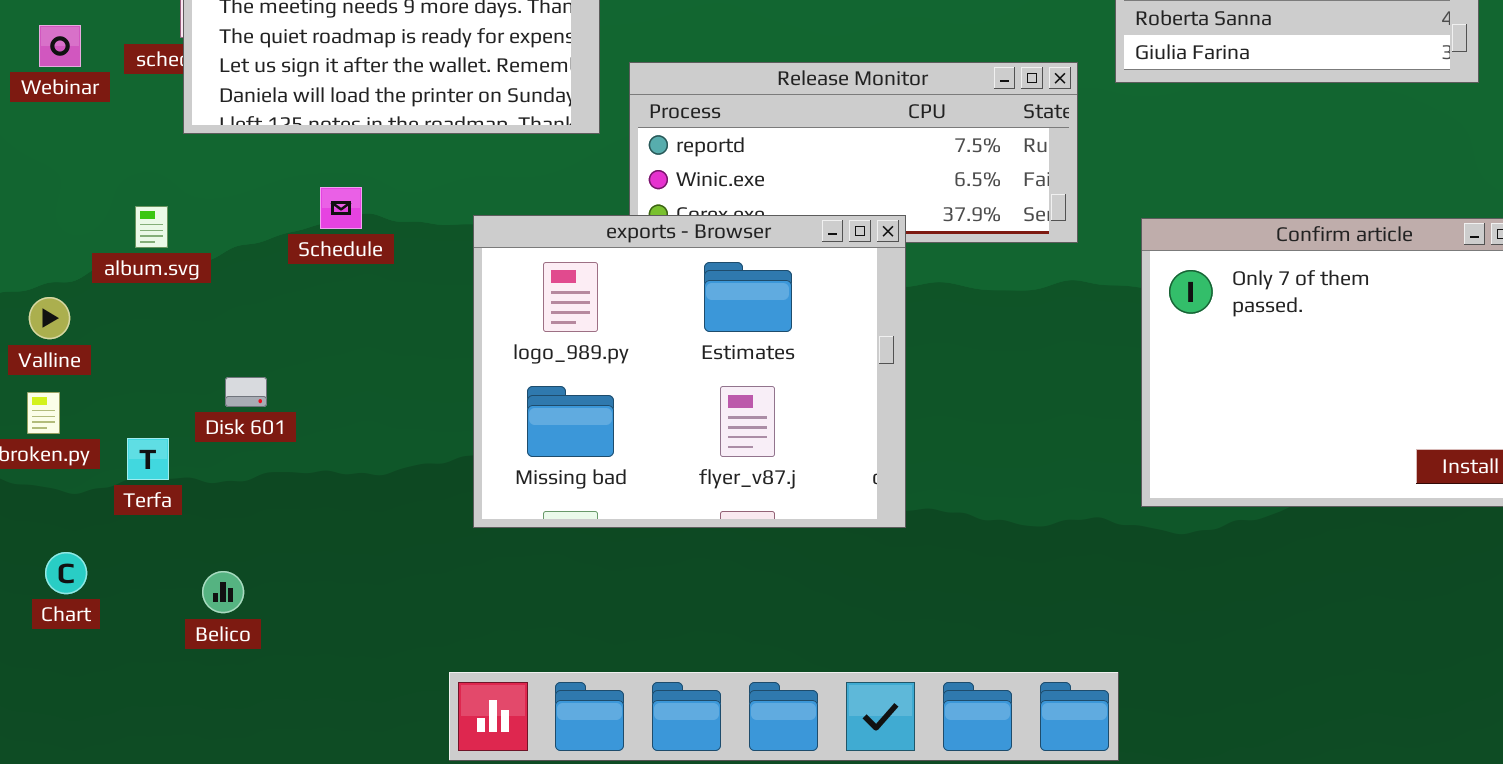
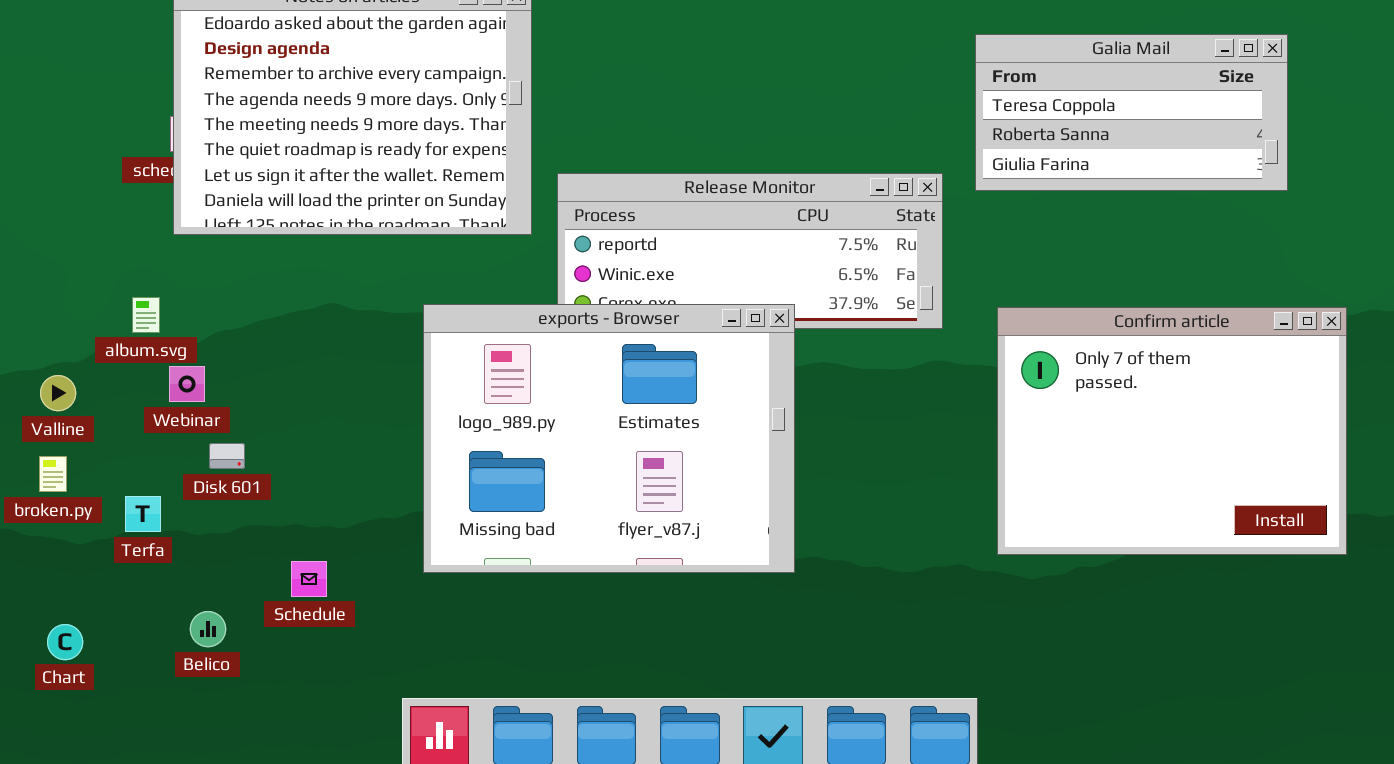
Webinar: [39,25,81,67] -> [169,366,205,402], moved
Schedule: [320,187,362,229] -> [291,561,327,597], moved
Chart: [45,552,87,594] -> [47,624,83,660], moved

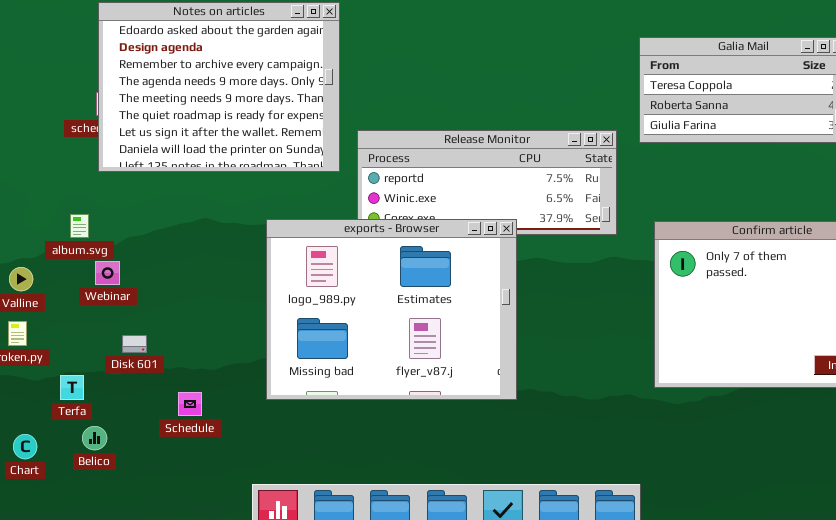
Disk 601: [209,443,245,469] -> [122,335,147,353], moved
Terfa: [125,496,161,532] -> [60,375,84,400], moved
Belico: [190,611,226,647] -> [82,426,107,450], moved

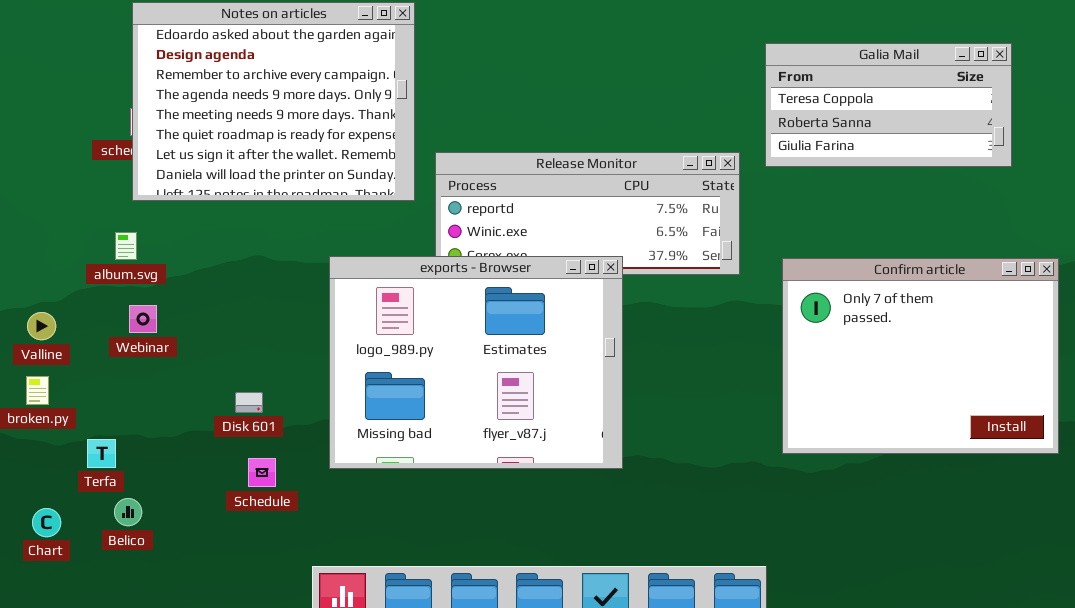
album.svg: [70,214,89,238] -> [115,232,137,260], moved
Disk 601: [122,335,147,353] -> [235,392,263,413], moved
Schedule: [178,392,202,416] -> [248,458,276,487], moved

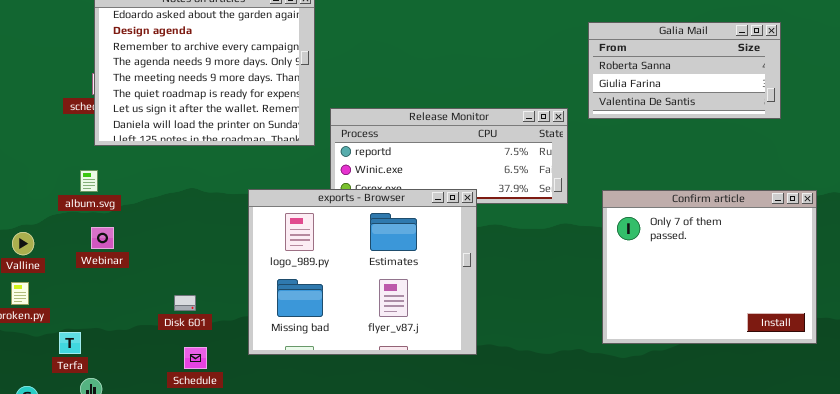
Galia Mail: [765,43,1012,167] -> [588,22,781,119], scrolled down 1 row

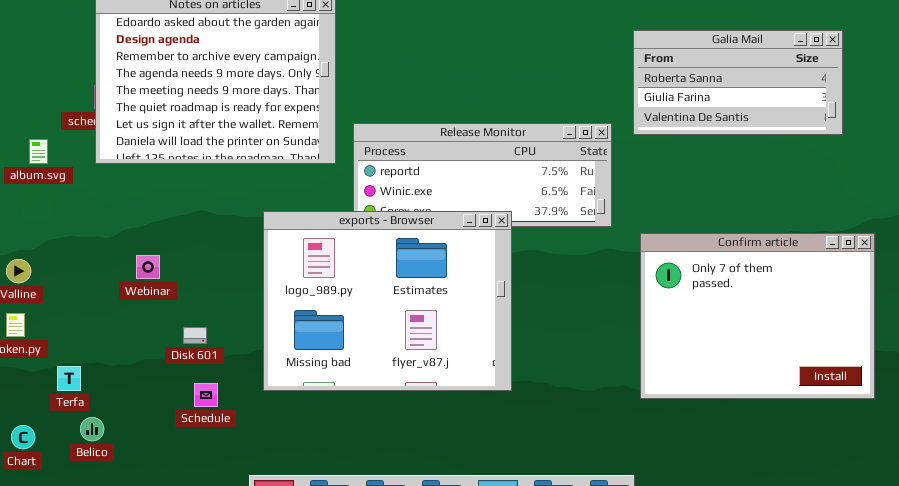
album.svg: [80,170,98,192] -> [29,139,48,164], moved
Confirm article: [602,190,817,344] -> [640,233,875,399], moved
Webinar: [91,227,114,249] -> [136,255,160,279], moved

